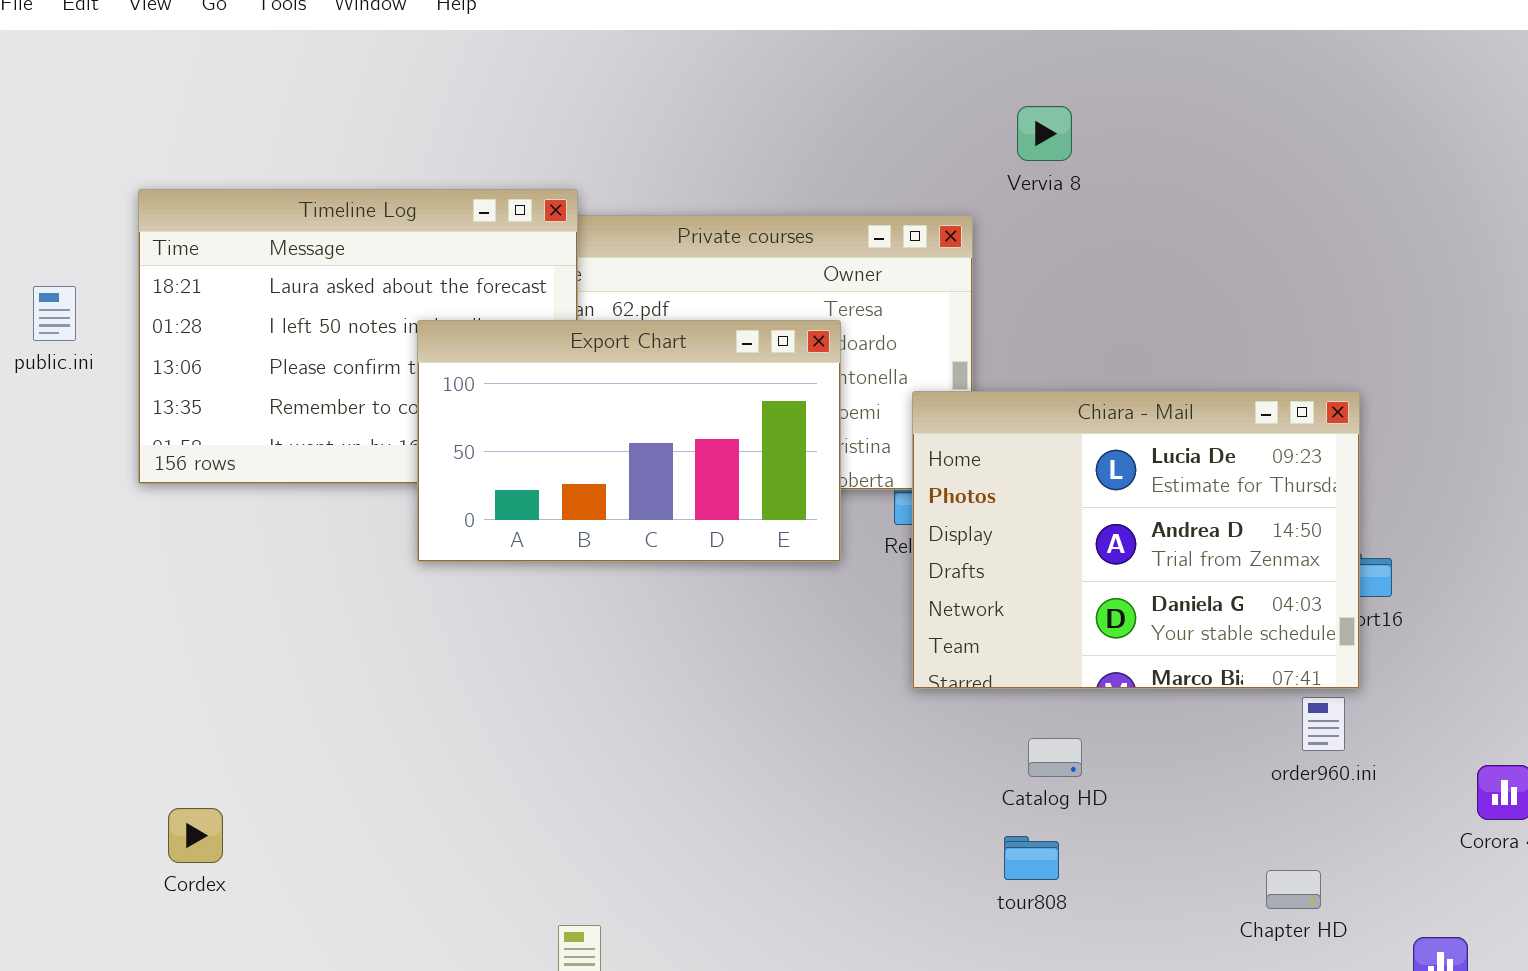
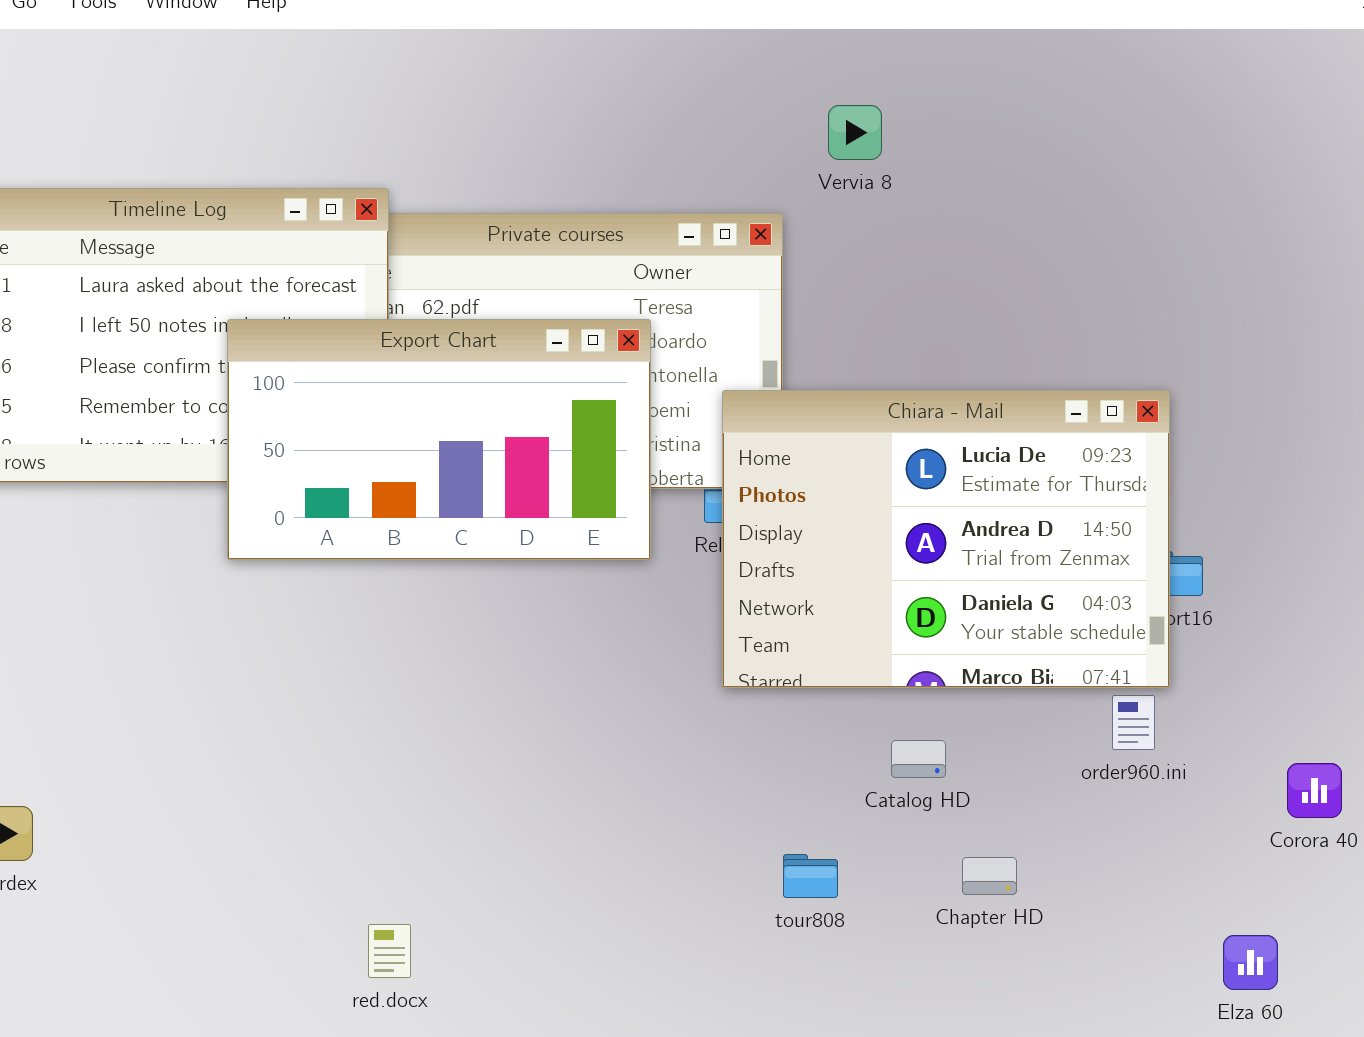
Catalog HD: [1028,738,1082,777] -> [891,740,946,778], moved
tour808: [1004,836,1059,880] -> [783,854,838,898], moved
Chapter HD: [1266,870,1321,909] -> [962,857,1017,895], moved

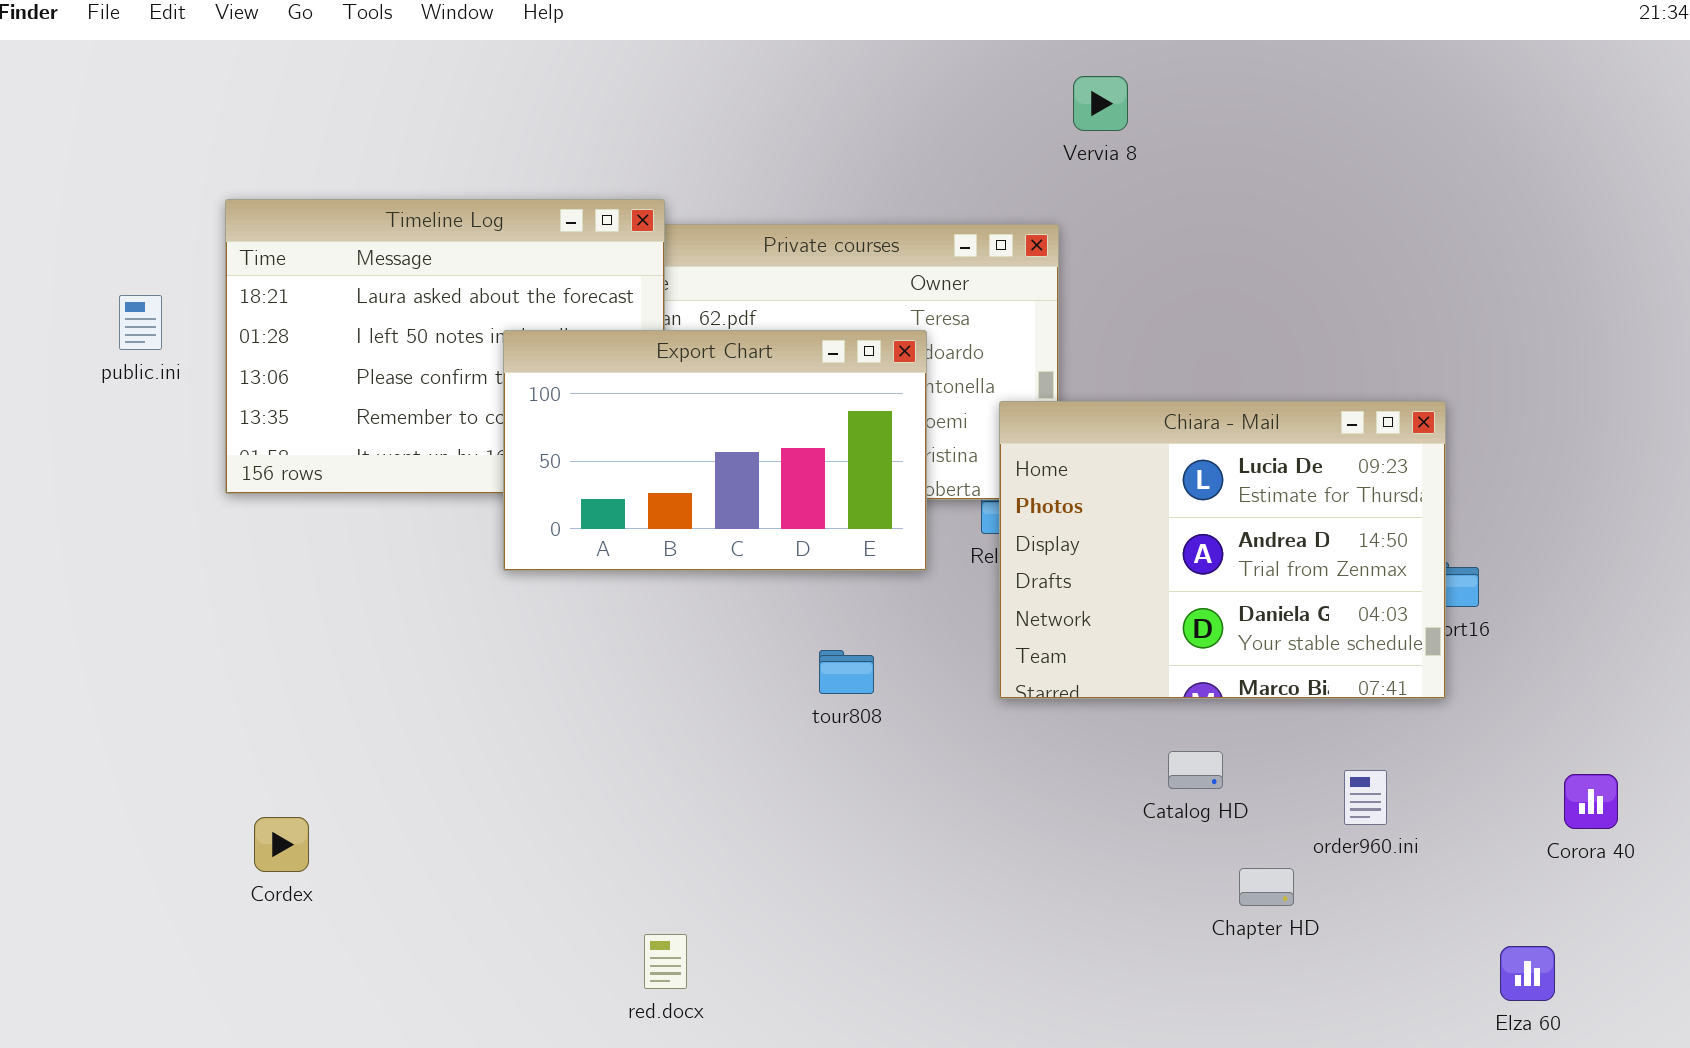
Vervia 8: [828,105,882,160] -> [1073,76,1128,131], moved
order960.ini: [1112,695,1155,750] -> [1344,770,1387,825], moved
tour808: [783,854,838,898] -> [819,650,874,694], moved

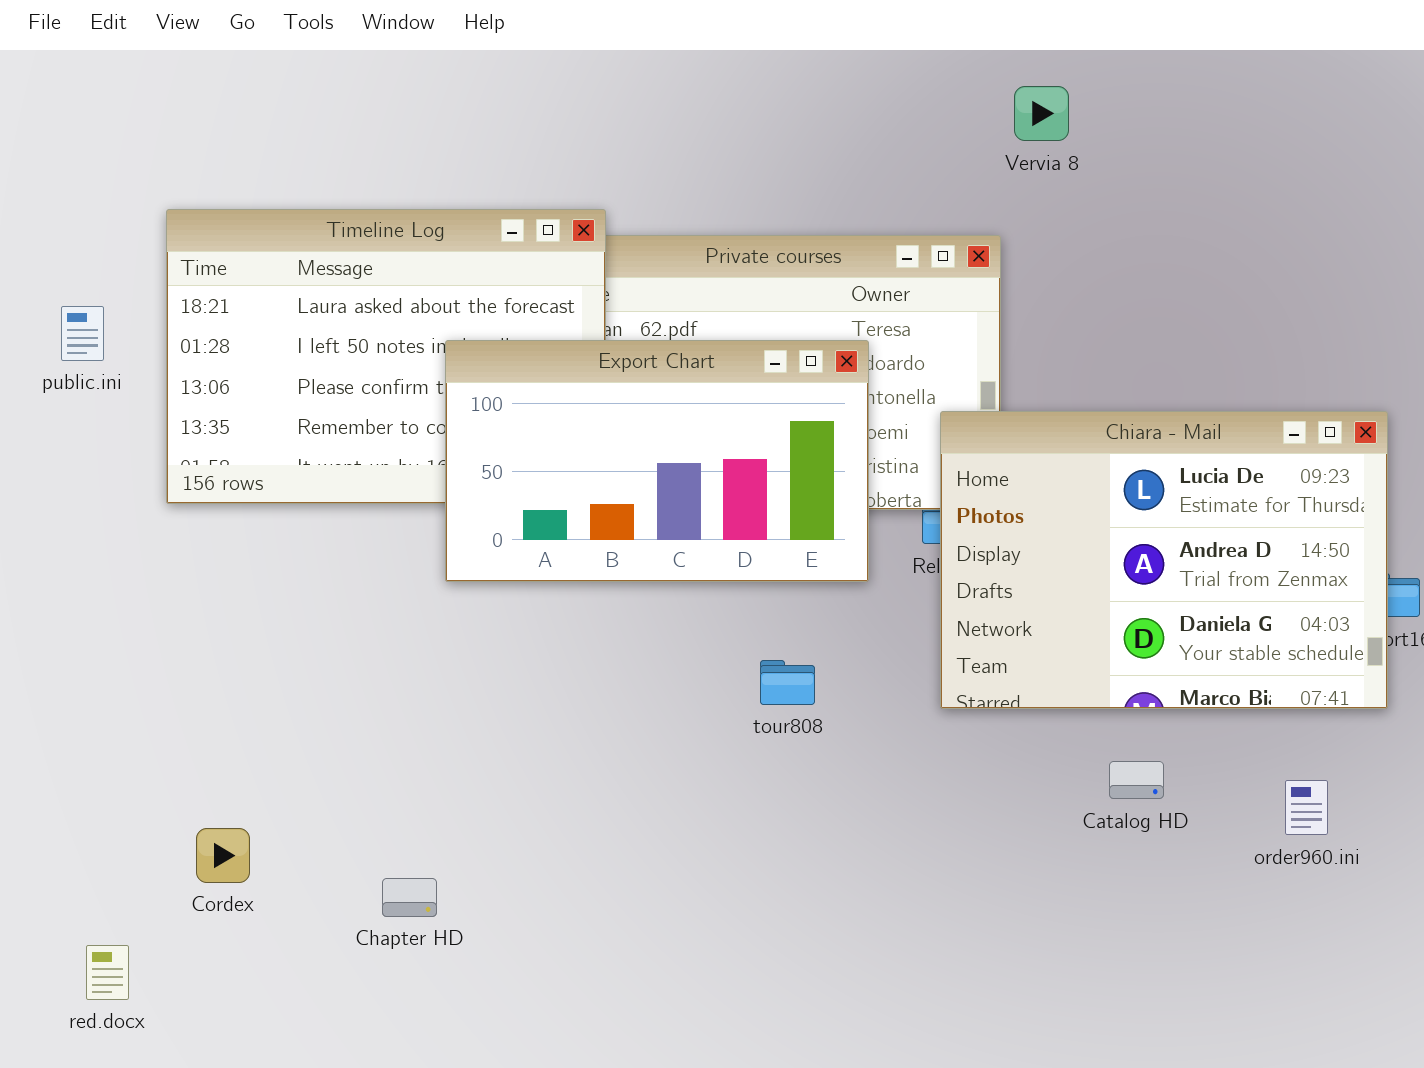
Chapter HD: [1239,868,1294,906] -> [382,878,437,917], moved
red.docx: [644,934,687,989] -> [86,945,129,1000], moved

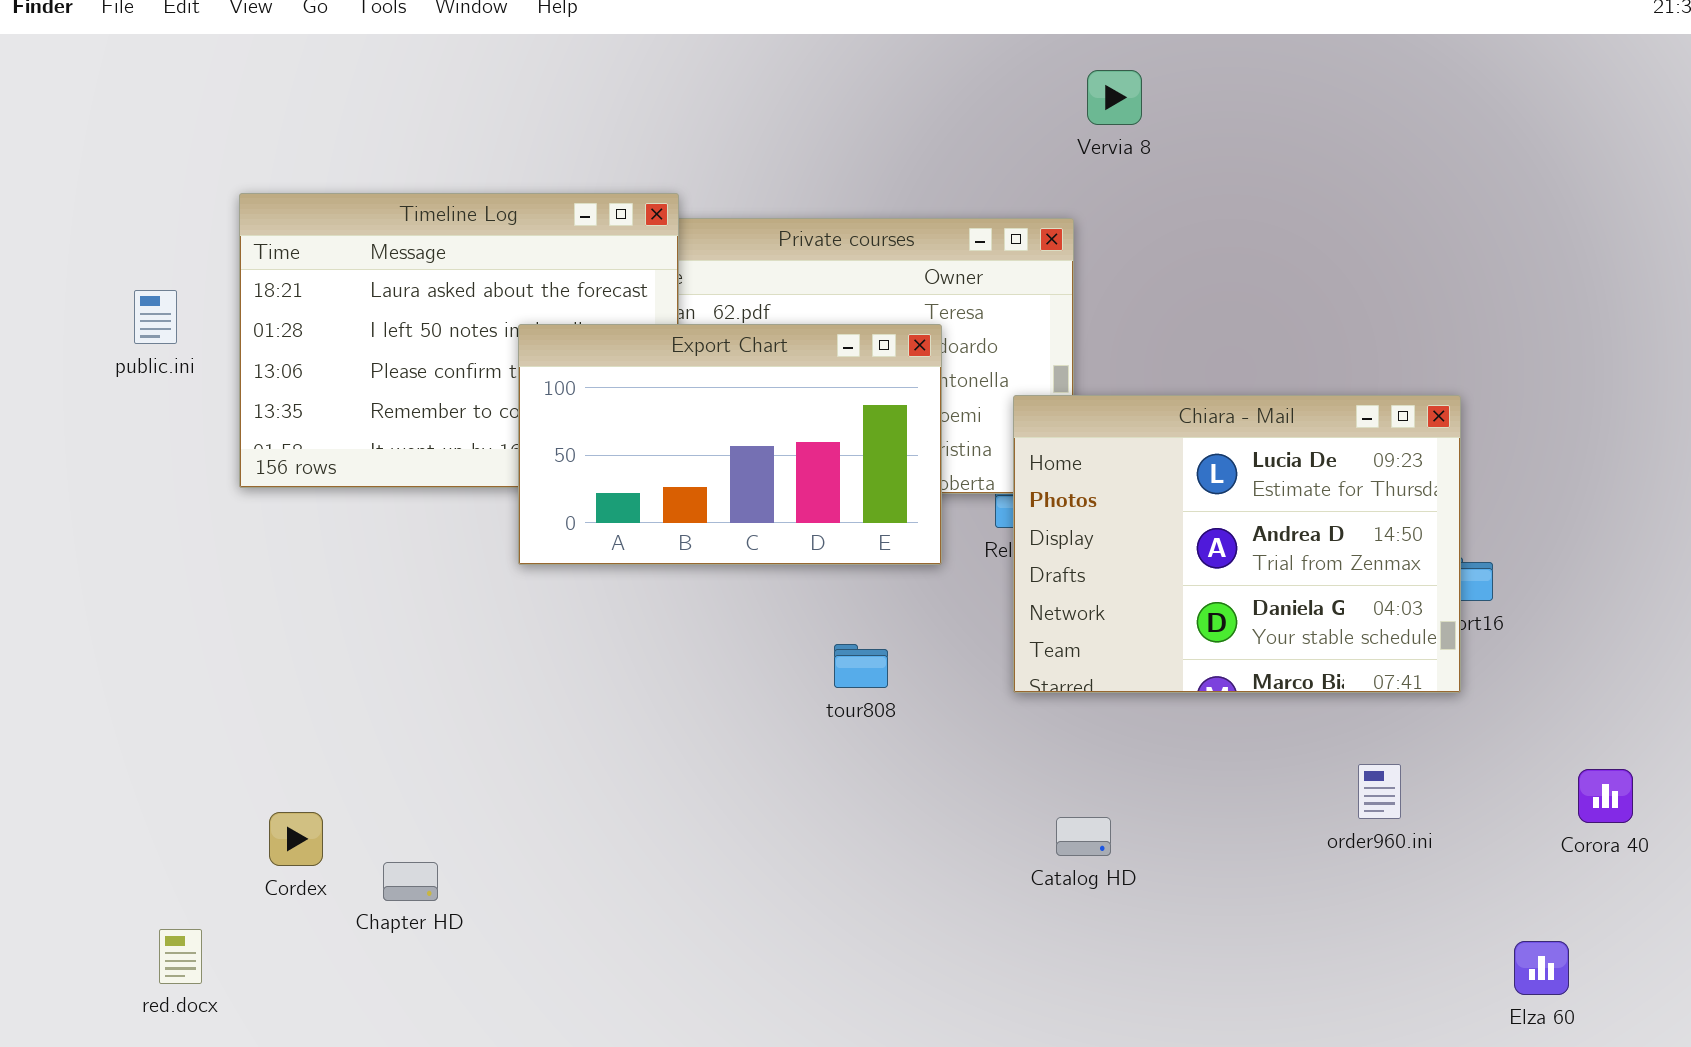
Catalog HD: [1109,761,1164,799] -> [1056,817,1111,856], moved
Chapter HD: [382,878,437,917] -> [383,862,438,901], moved

